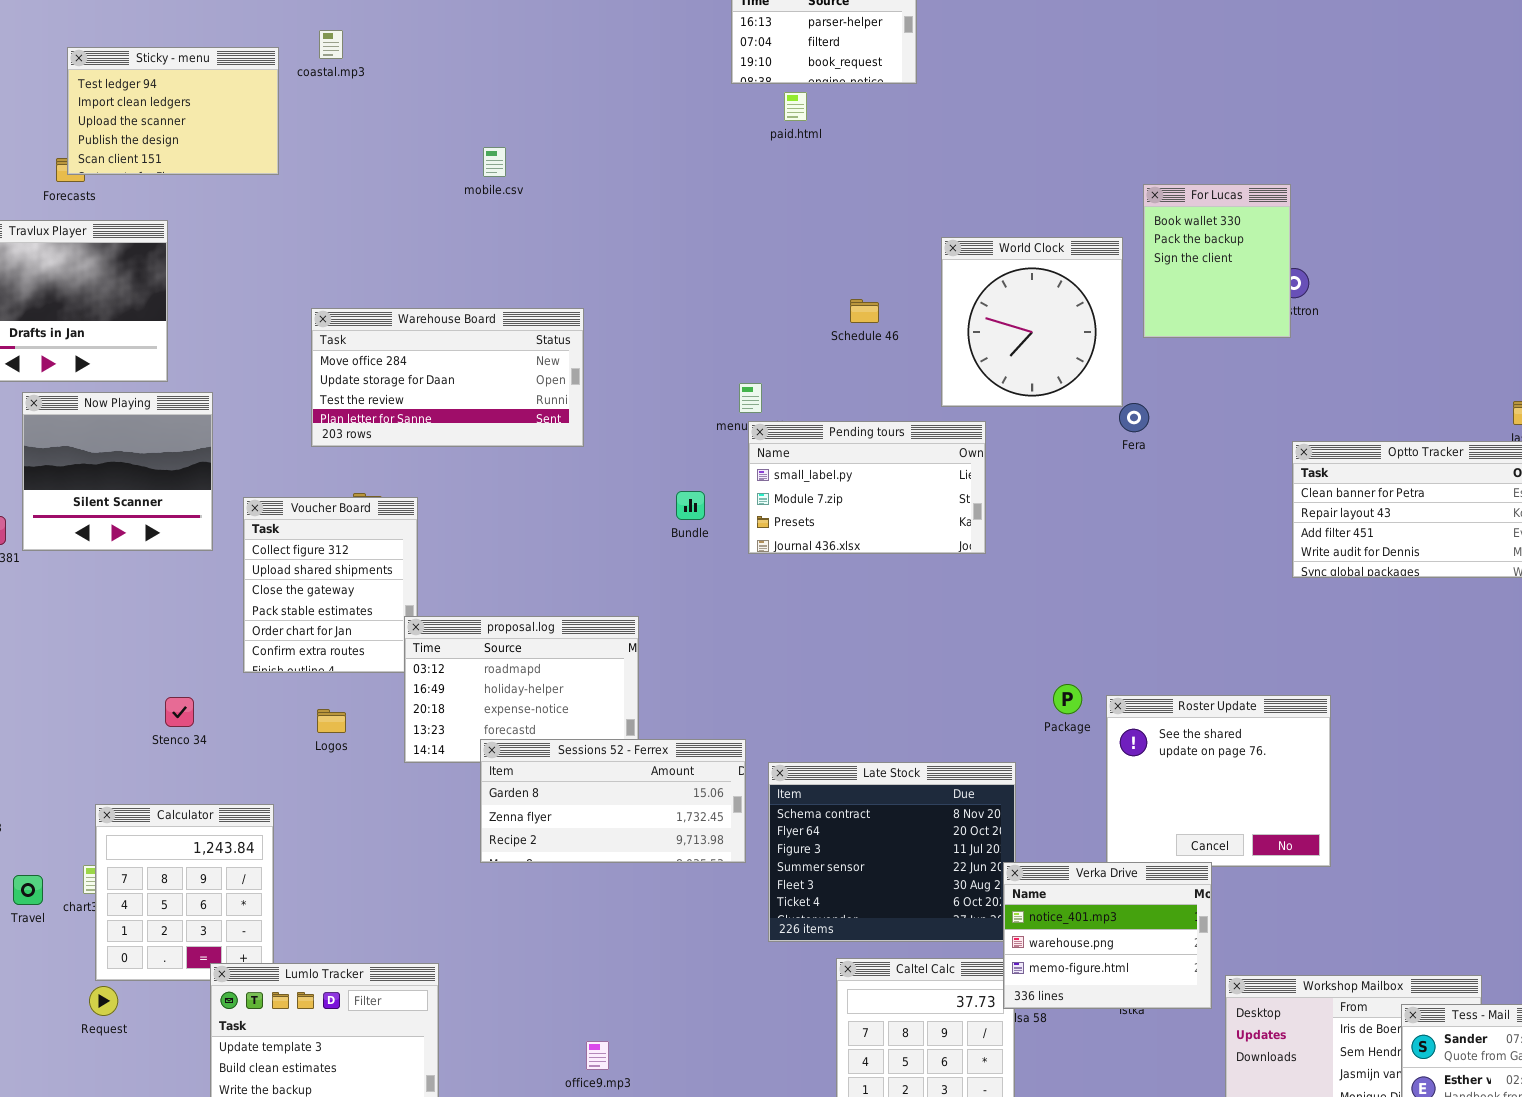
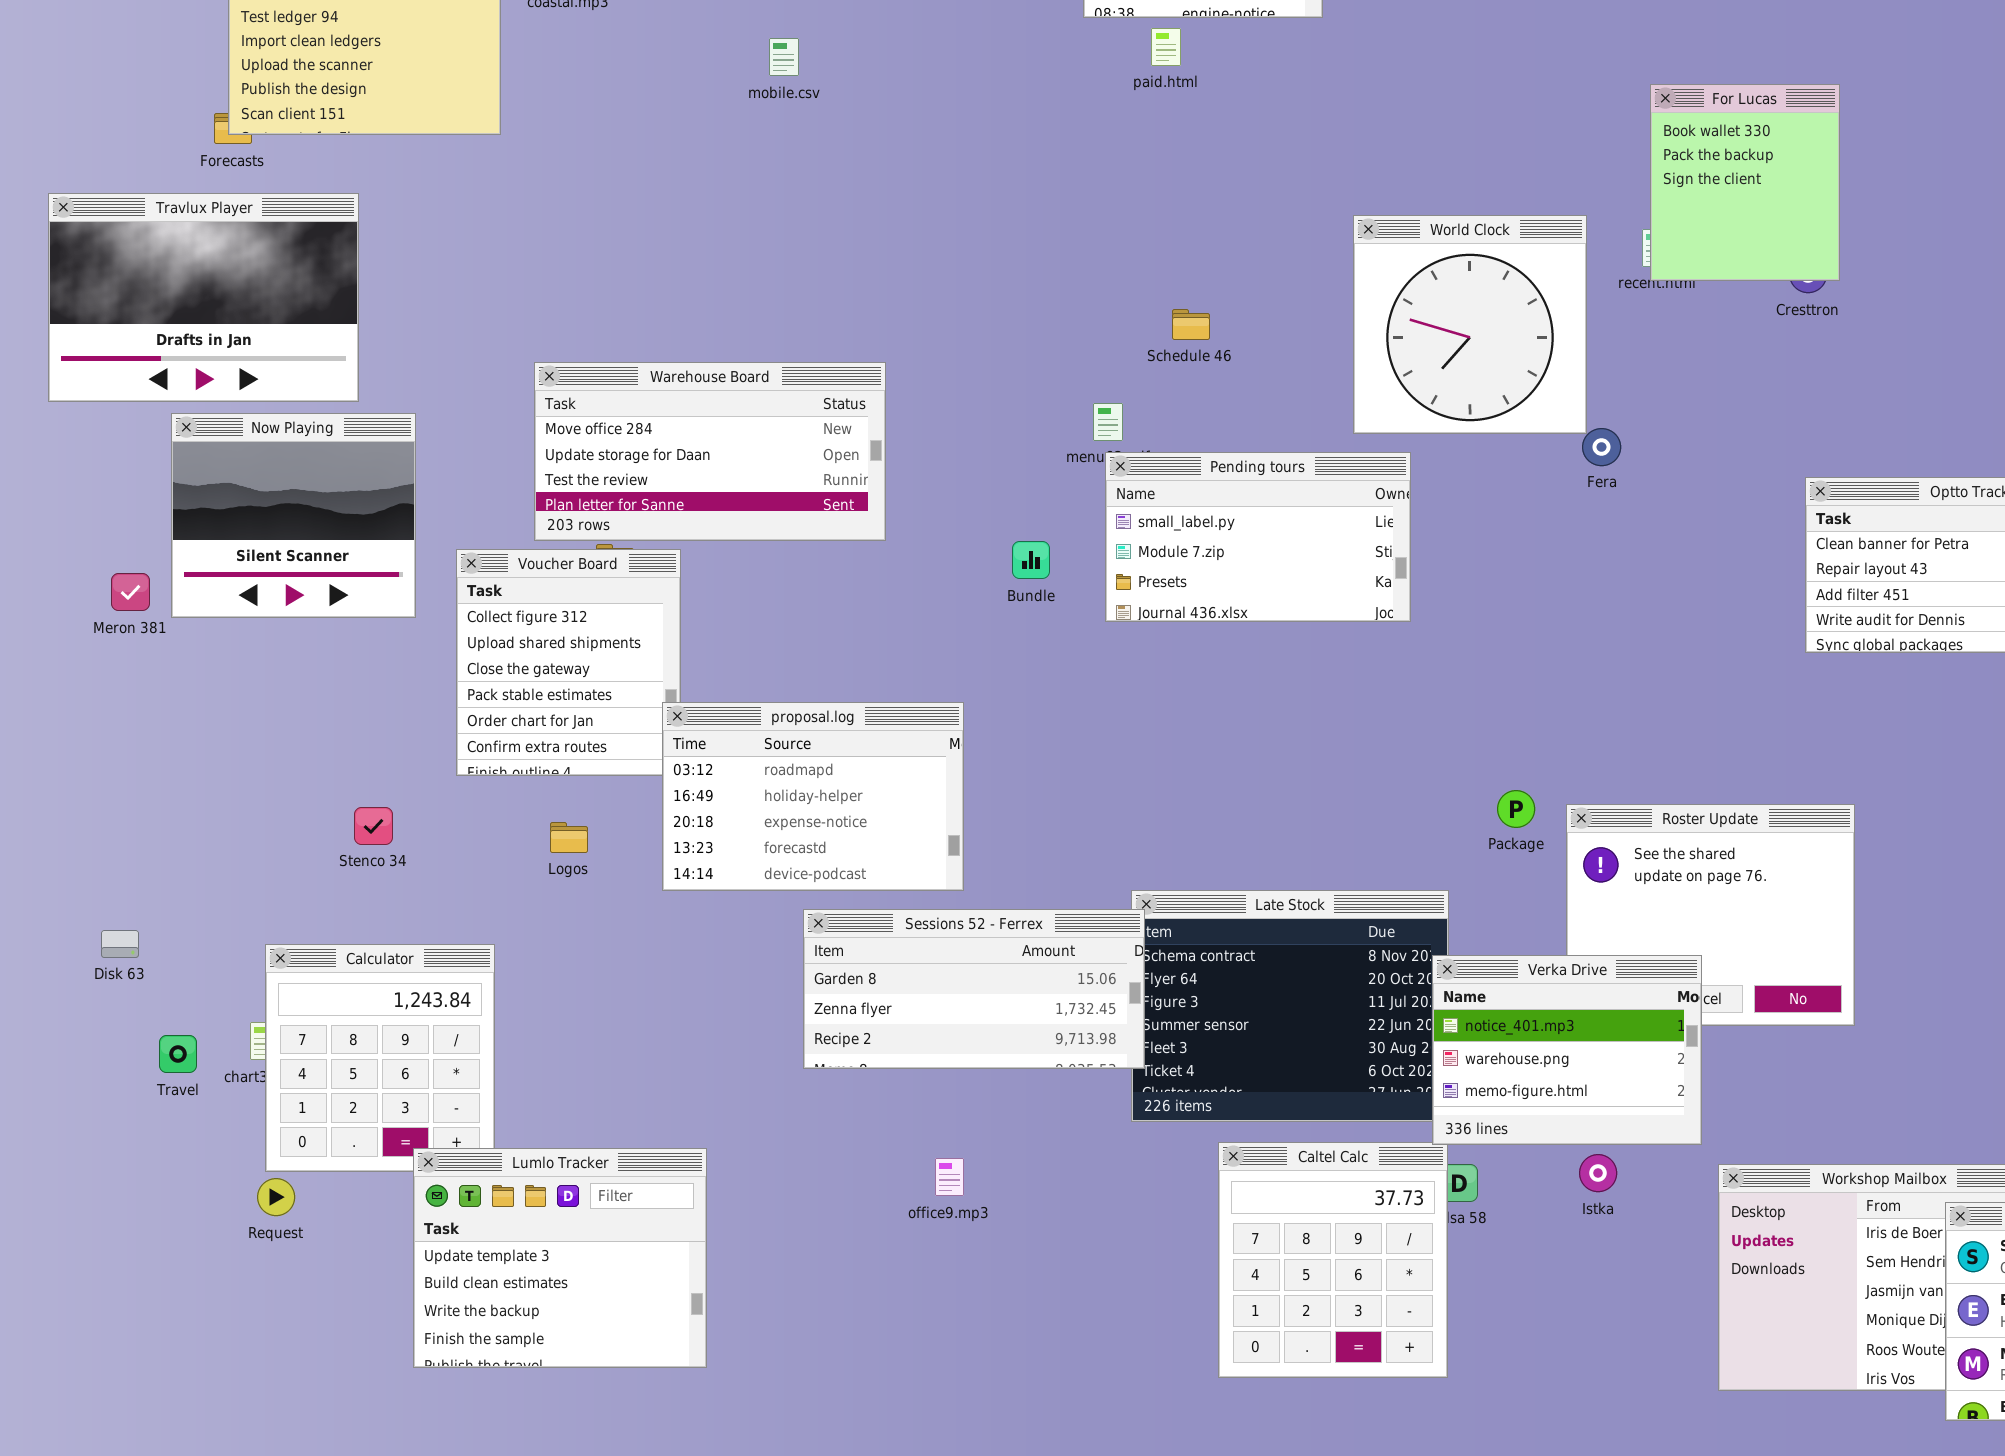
mobile.csv: [483,147,506,177] -> [769,38,799,76], moved
For Lucas: [1143,184,1291,338] -> [1650,84,1840,281], moved
Schedule 46: [850,299,879,323] -> [1172,309,1210,340], moved
Warehouse Board: [311,308,584,447] -> [534,362,886,541], moved
Sessions 52 - Ferrex: [480,739,746,863] -> [803,909,1145,1069], moved
Verka Drive: [1003,862,1212,1009] -> [1432,955,1702,1145], moved
office9.mp3: [586,1041,609,1070] -> [935,1158,964,1196], moved

